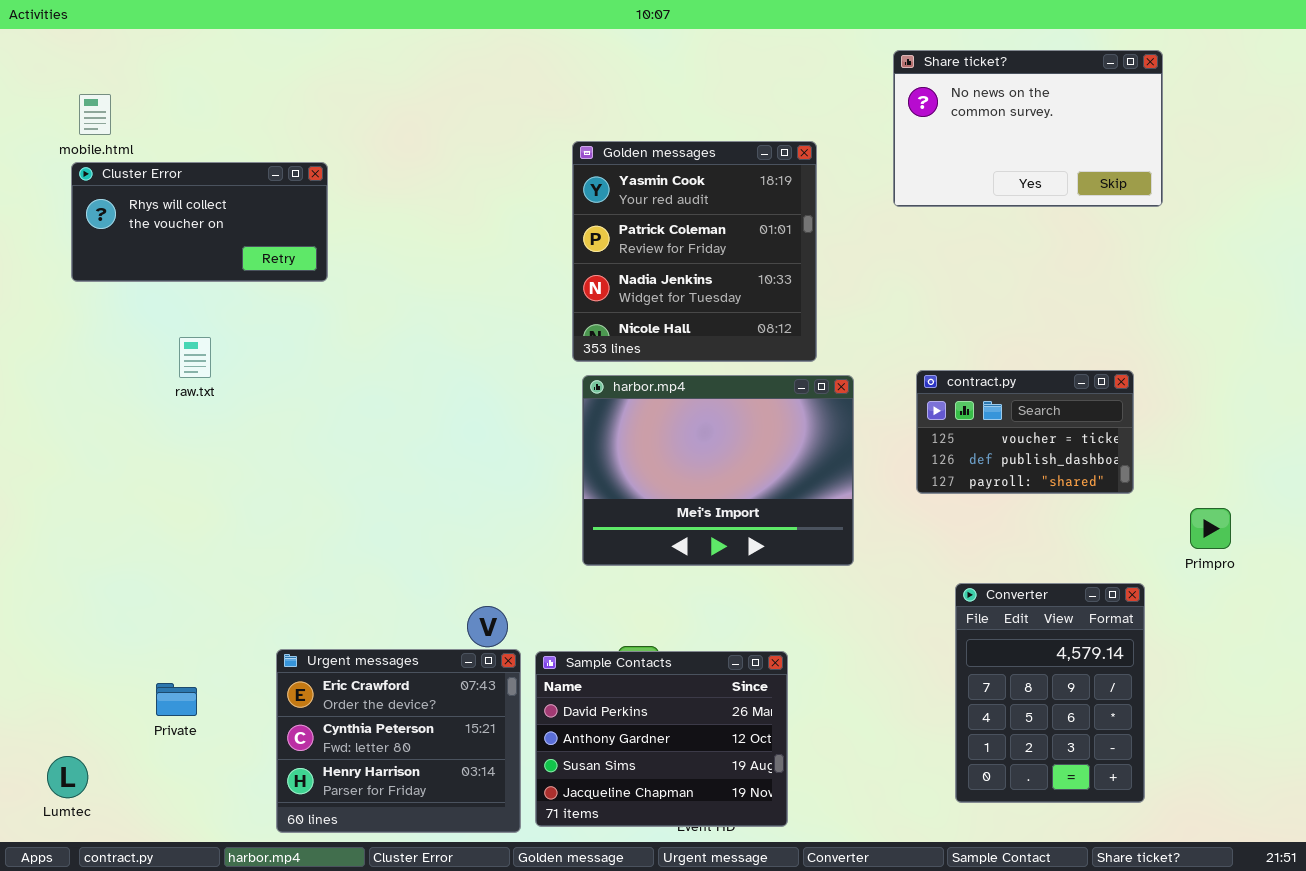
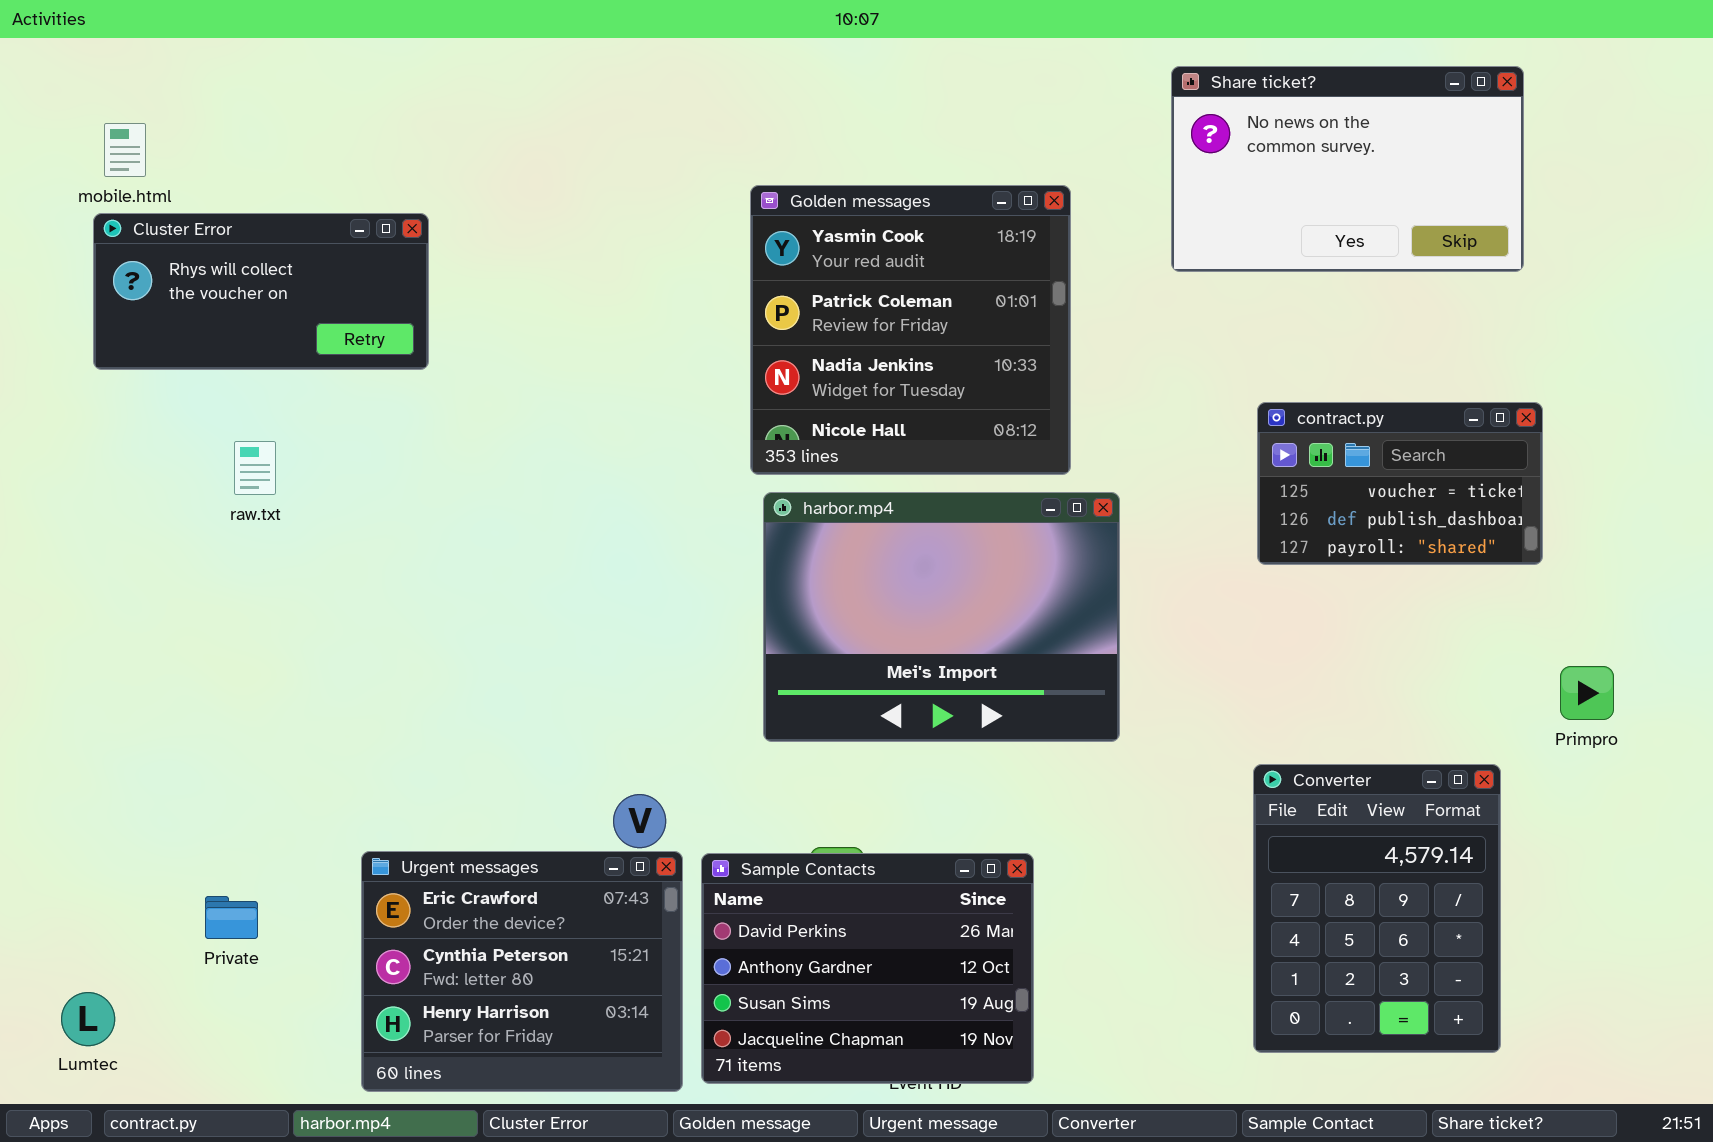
contract.py: [916,370,1134,494] -> [1257,402,1543,565], moved

